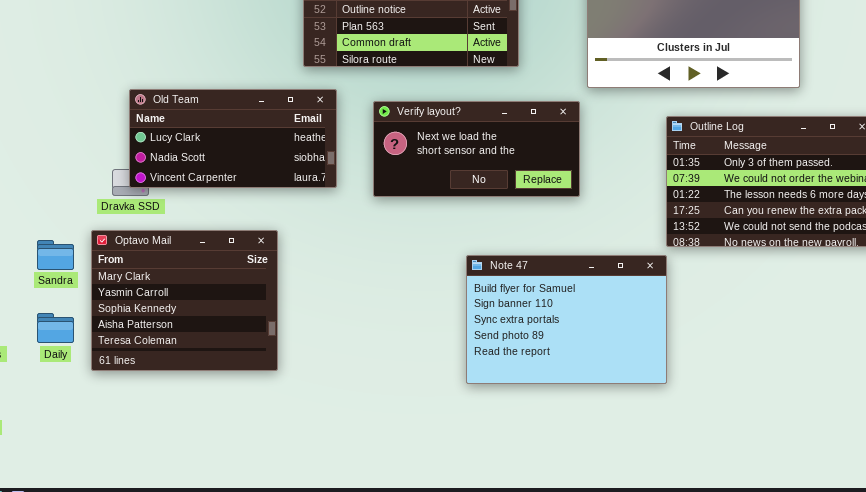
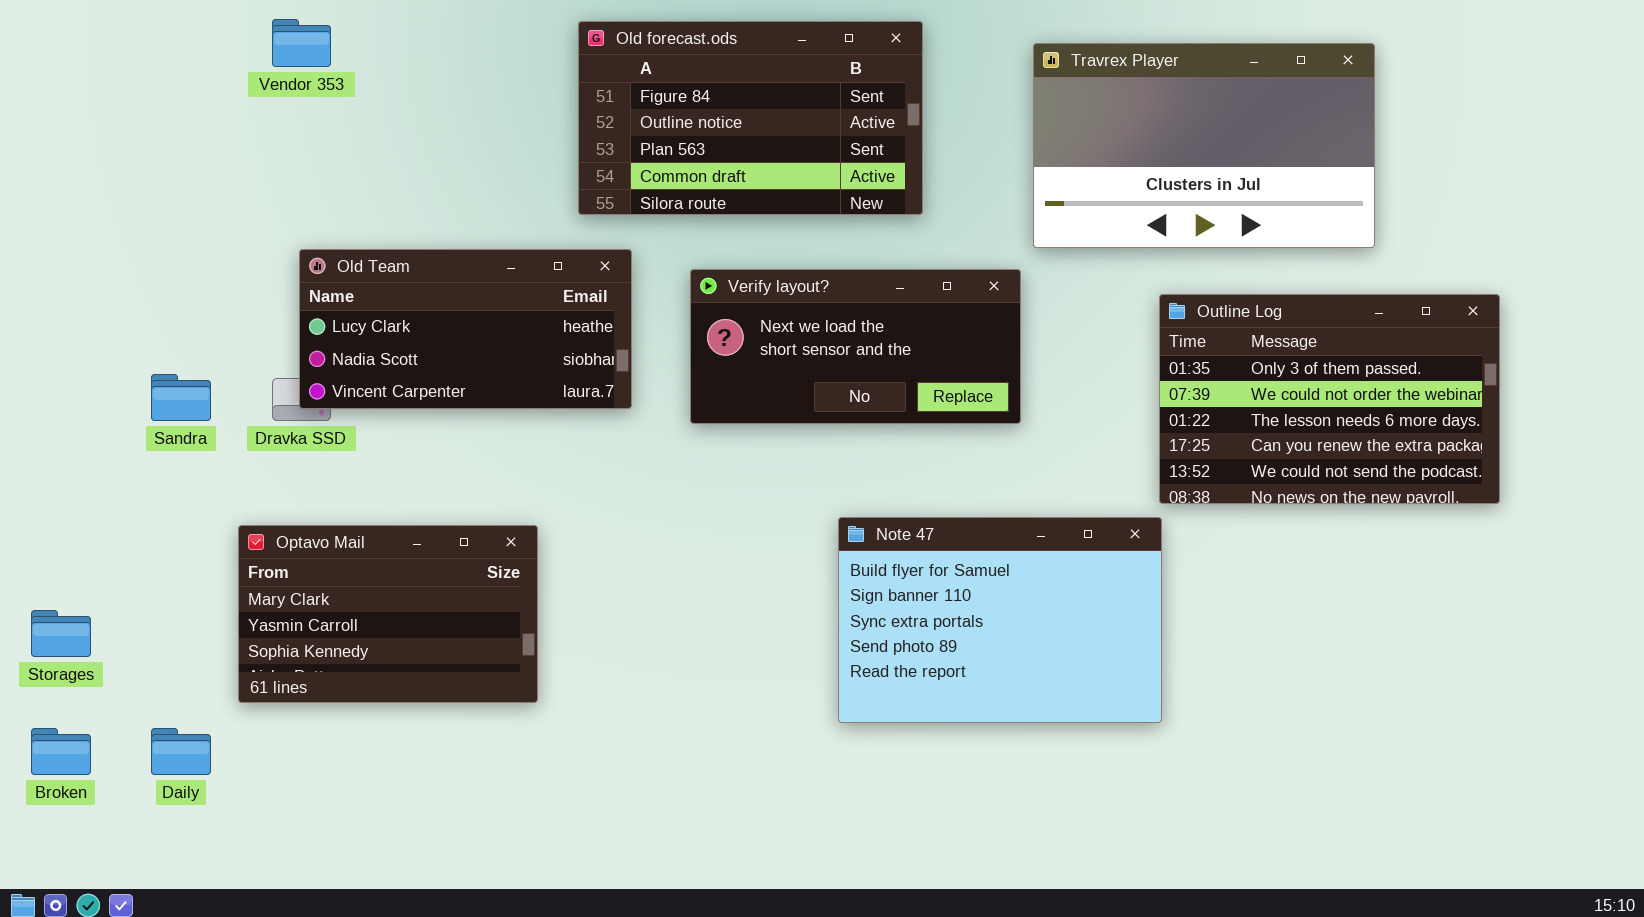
Optavo Mail: [91,230,278,371] -> [238,525,538,703], resized
Sandra: [37,240,74,270] -> [151,374,211,421], moved
Daily: [37,313,74,343] -> [151,728,211,775], moved

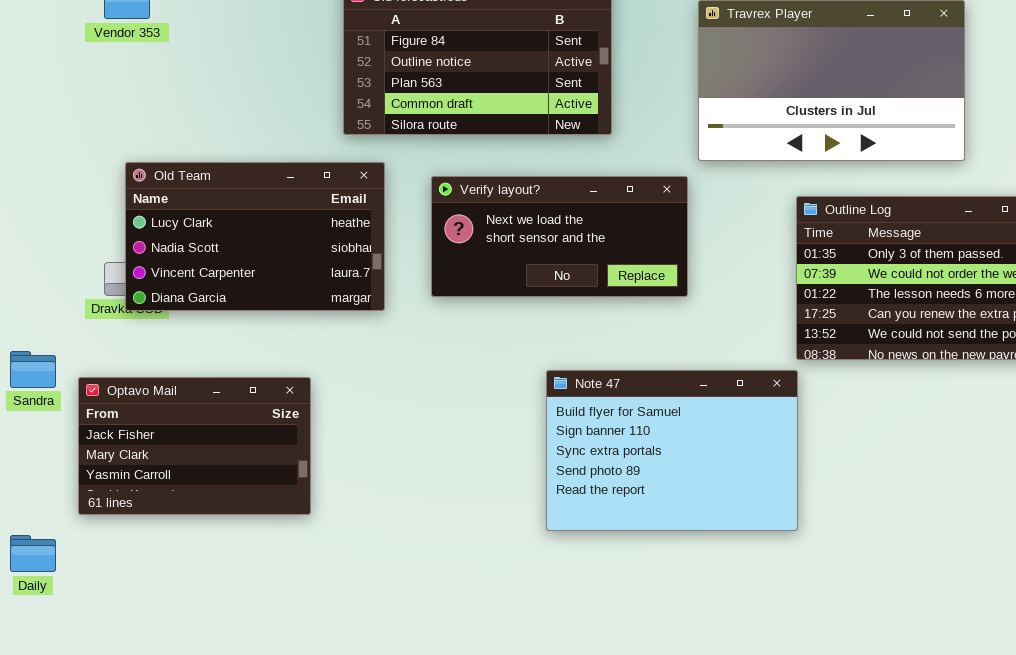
Old Team: [299,249,632,409] -> [125,162,385,311], resized
Sandra: [151,374,211,421] -> [10,351,56,388], moved
Optavo Mail: [238,525,538,703] -> [78,377,311,515], scrolled up 1 row

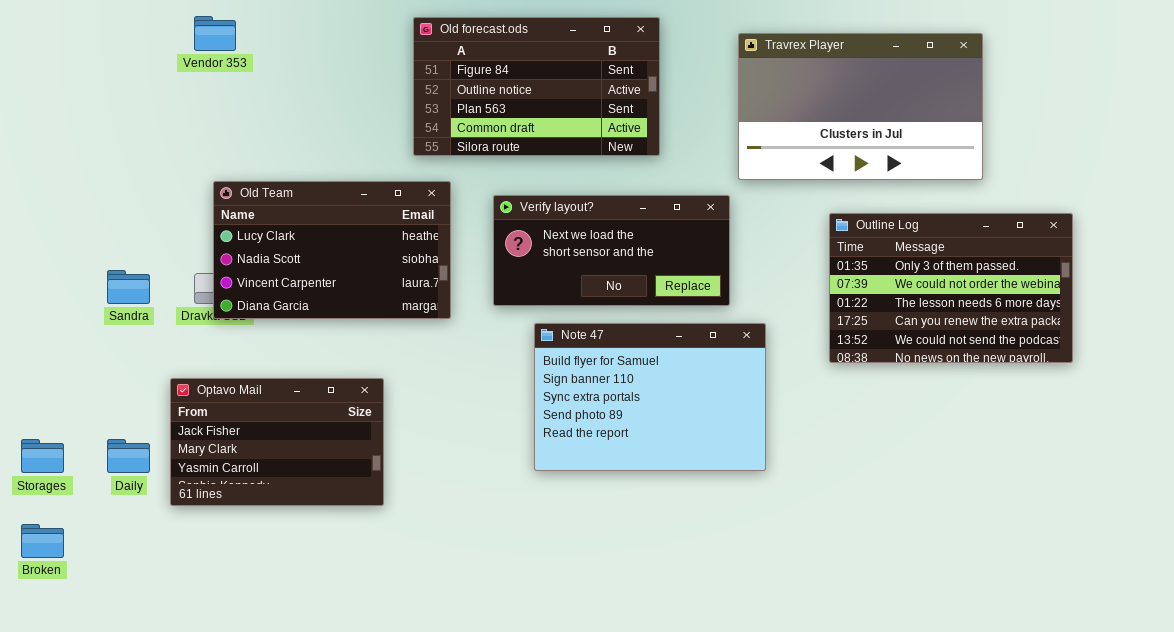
Sandra: [10,351,56,388] -> [107,270,150,304], moved
Note 47: [546,370,798,531] -> [534,323,766,471], moved
Daily: [10,535,56,572] -> [107,439,150,473], moved

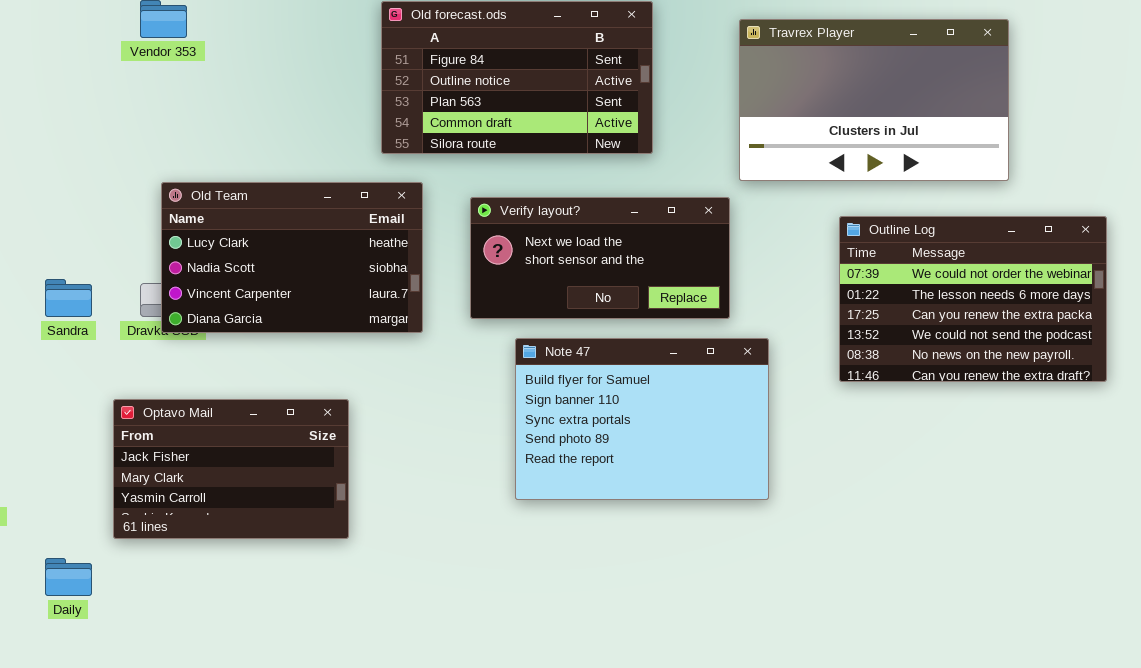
Outline Log: [829,213,1073,363] -> [839,216,1107,382], scrolled down 1 row
Daily: [107,439,150,473] -> [45,558,92,596], moved

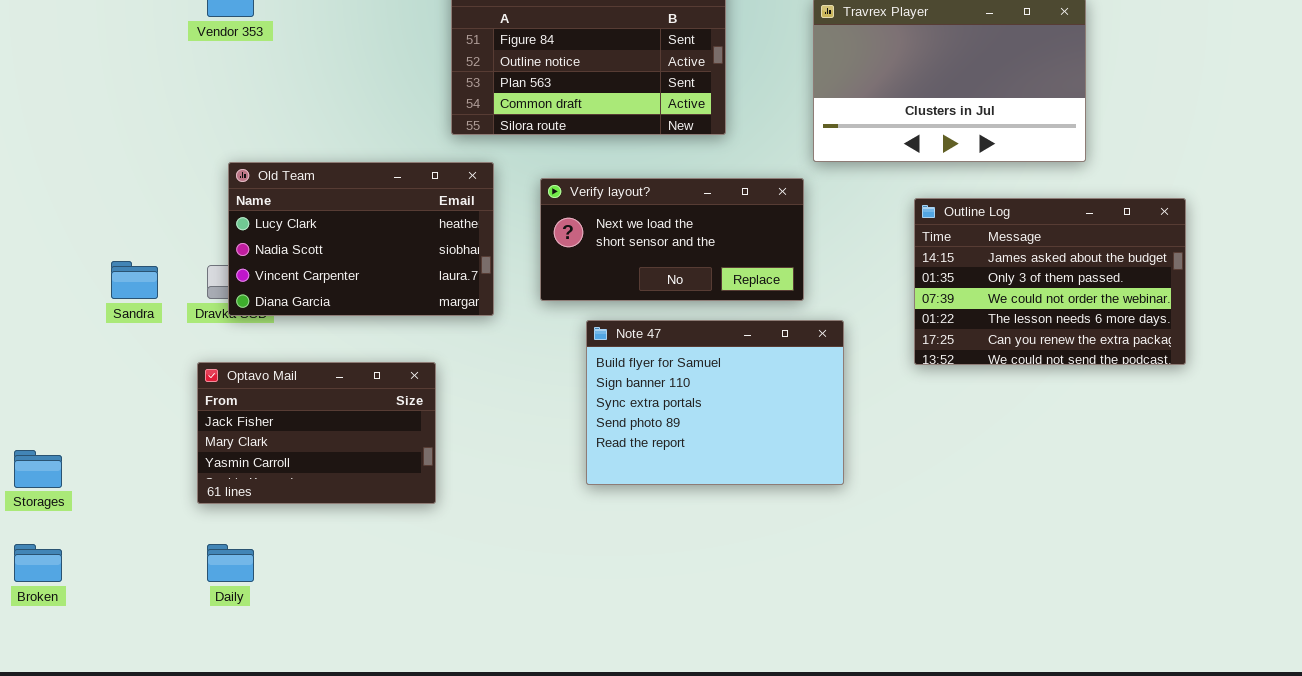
Outline Log: [839,216,1107,382] -> [914,198,1186,365], scrolled up 2 rows
Optavo Mail: [113,399,349,539] -> [197,362,436,504], moved
Daily: [45,558,92,596] -> [207,544,254,582], moved

